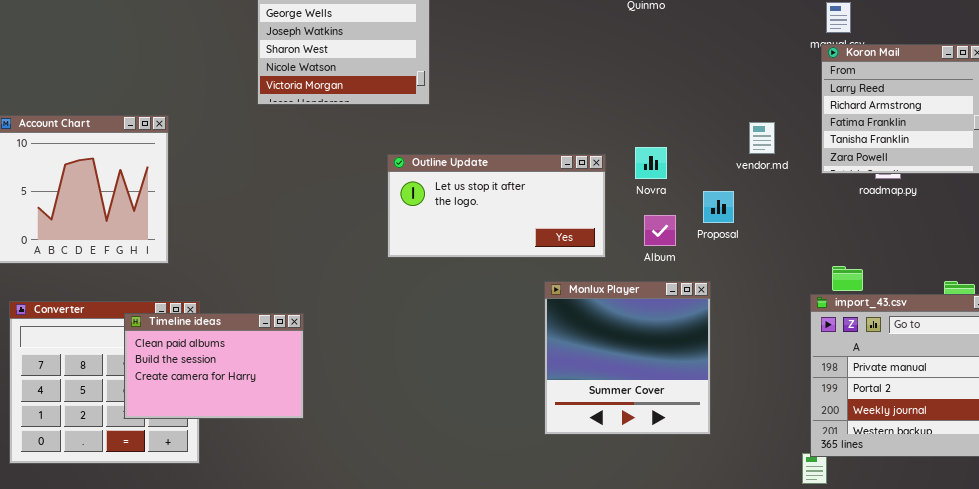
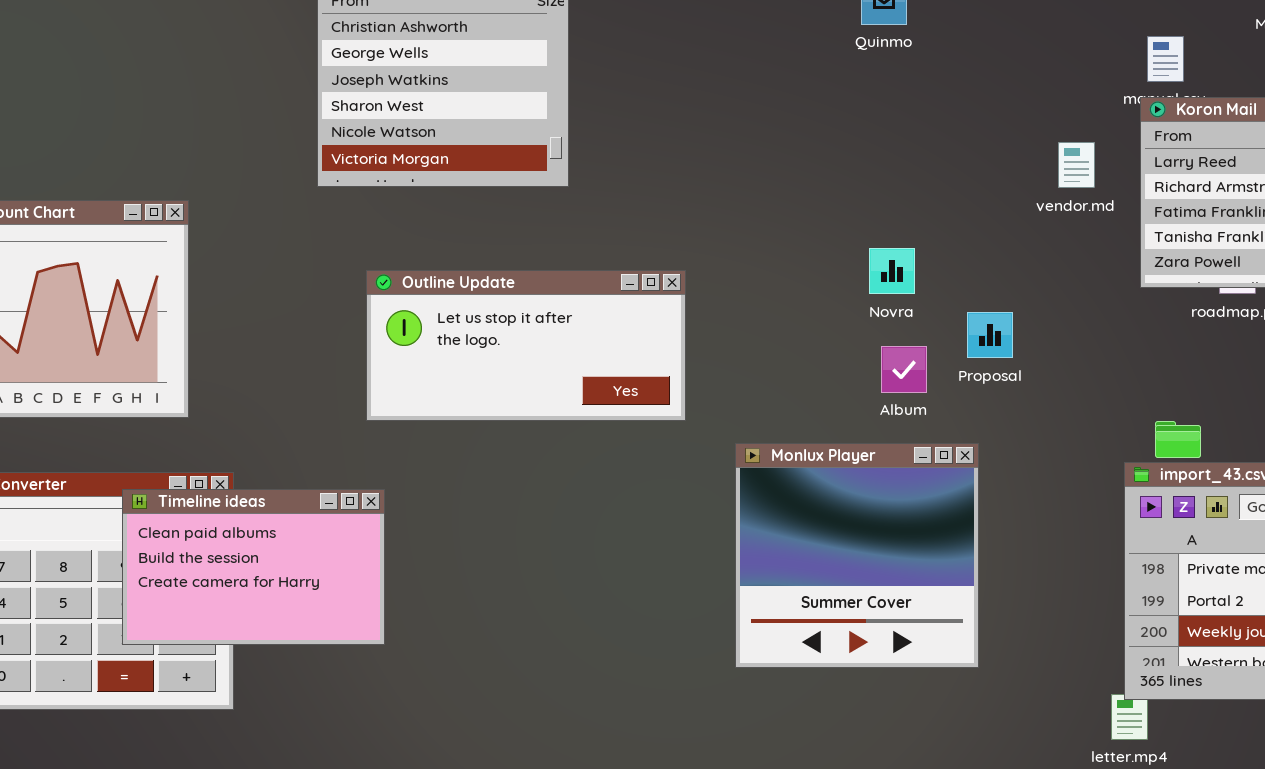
vendor.md: [749,122,775,154] -> [1058,142,1095,188], moved
Outline Update: [387,154,606,258] -> [366,270,686,421], moved

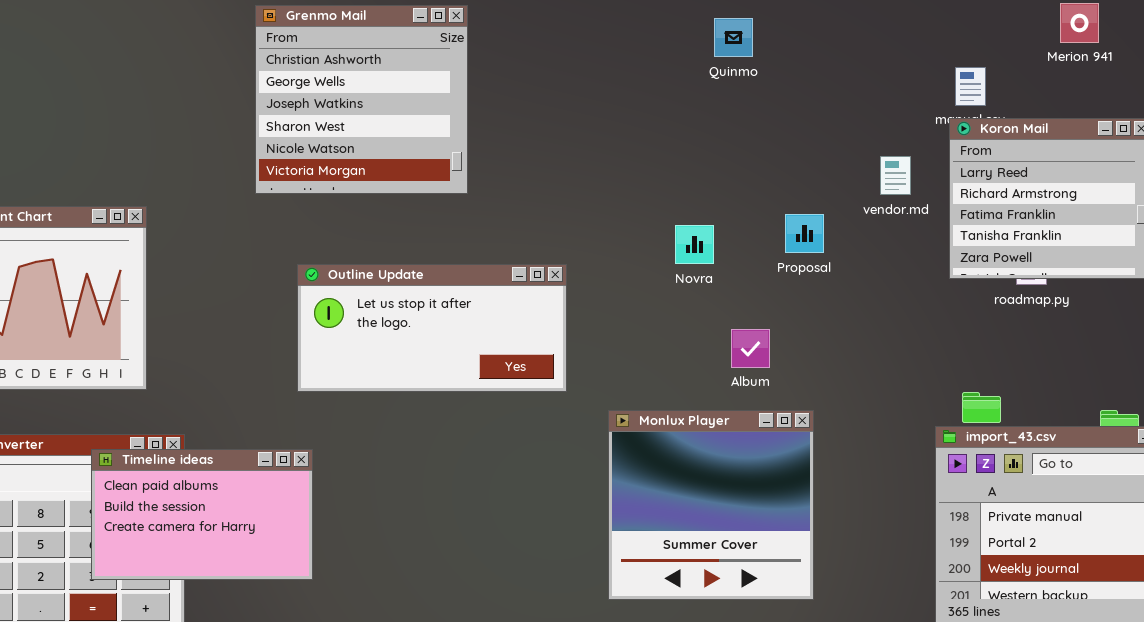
Novra: [869,248,915,294] -> [675,225,714,264], moved
Proposal: [967,312,1013,358] -> [785,214,824,253], moved

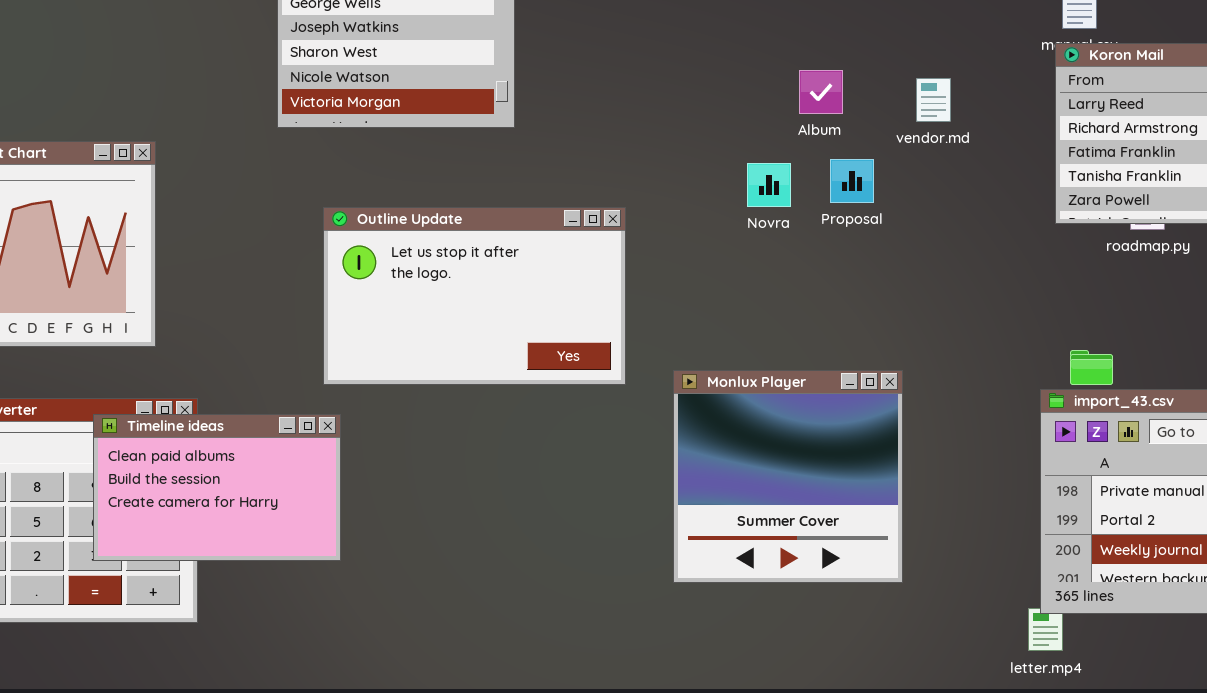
vendor.md: [880,156,911,195] -> [916,78,951,122], moved
Proposal: [785,214,824,253] -> [830,159,874,203], moved
Outline Update: [297,264,567,392] -> [323,207,626,385], resized
Album: [731,329,770,368] -> [799,70,843,114], moved

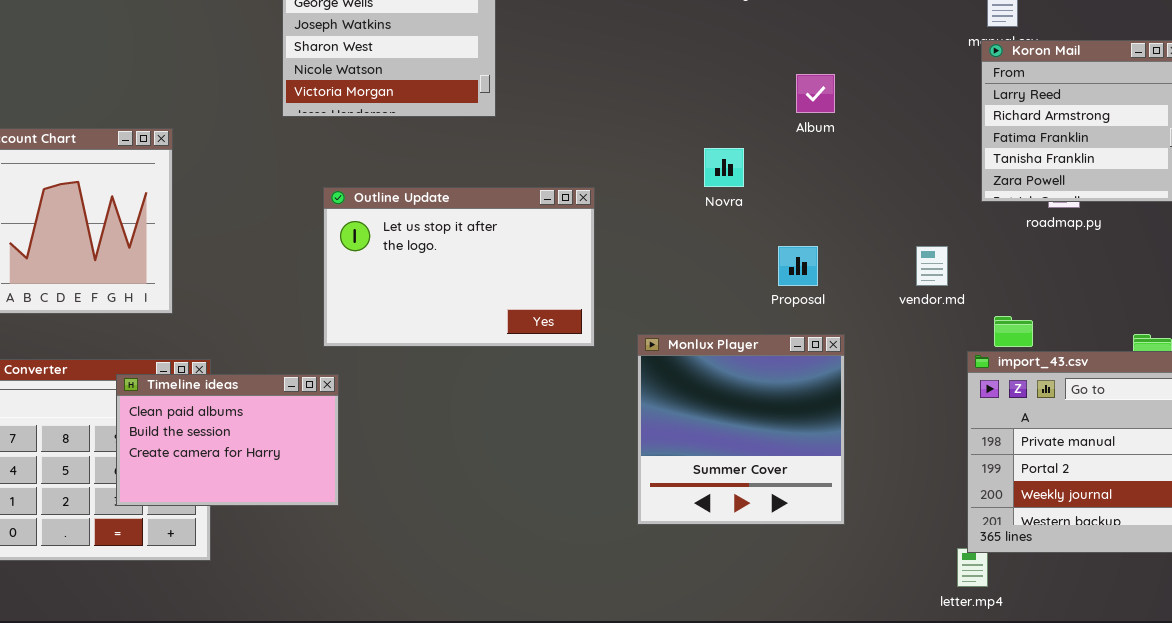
Album: [799,70,843,114] -> [796,74,835,113], moved
vendor.md: [916,78,951,122] -> [916,246,948,286], moved
Proposal: [830,159,874,203] -> [778,246,818,286], moved

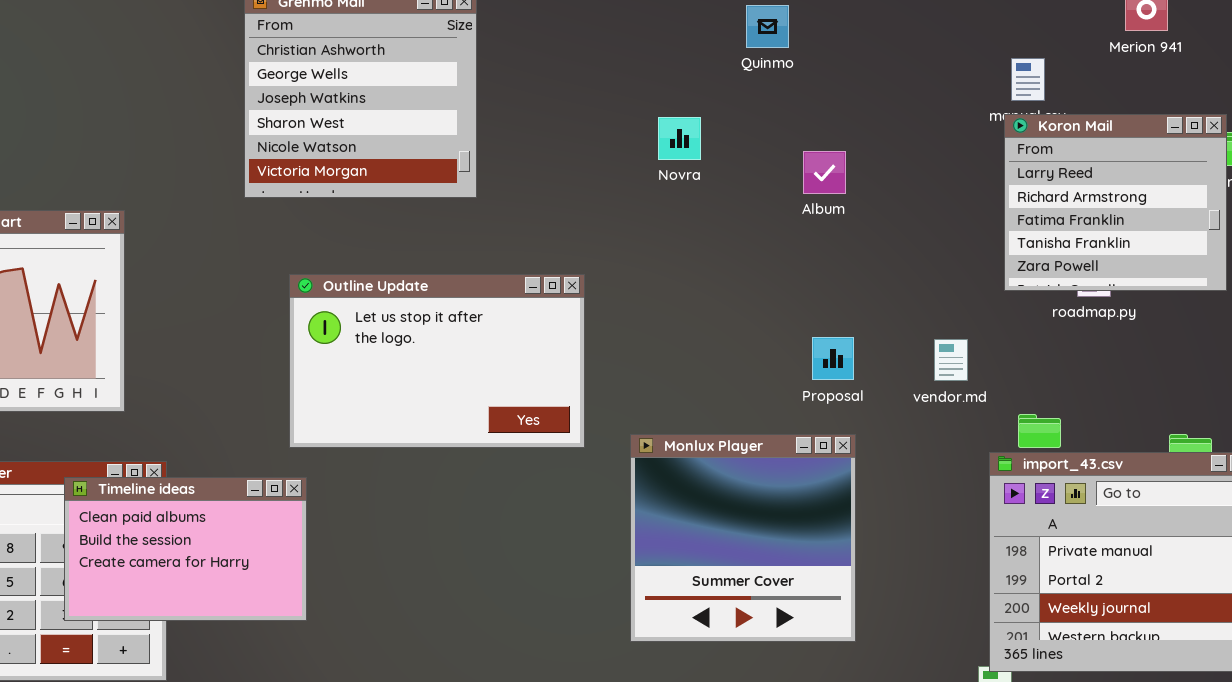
Novra: [704,148,744,187] -> [658,117,701,160], moved
Proposal: [778,246,818,286] -> [812,337,854,380], moved

